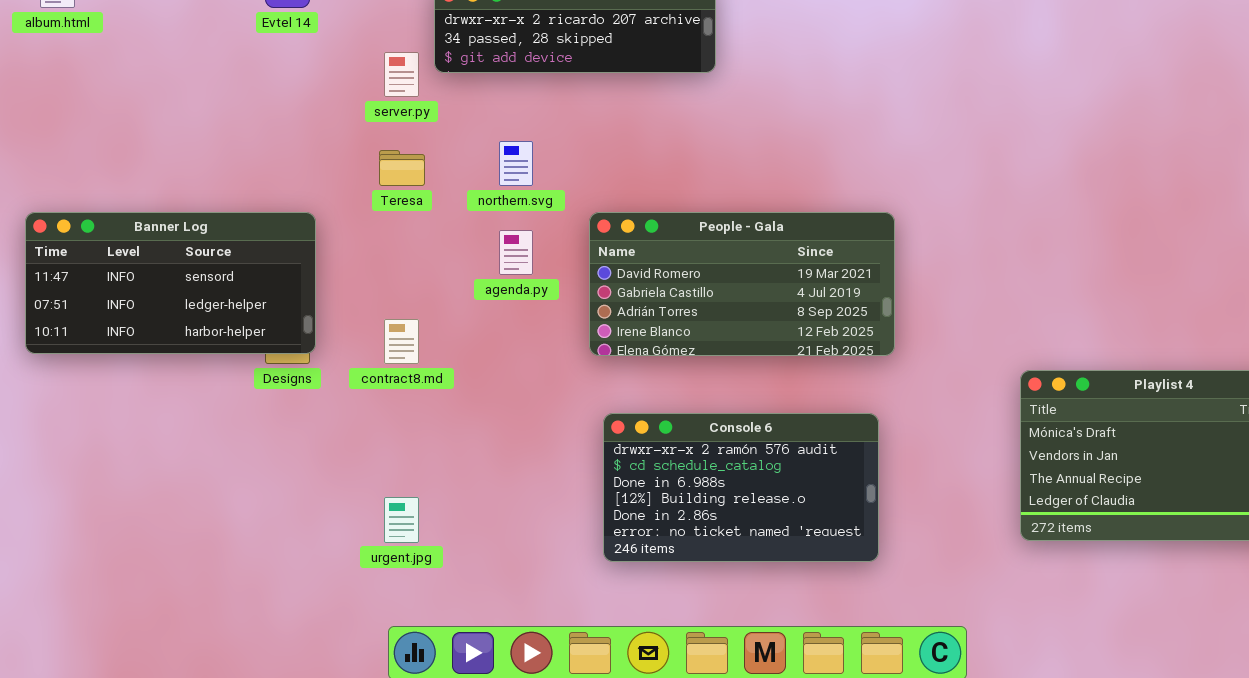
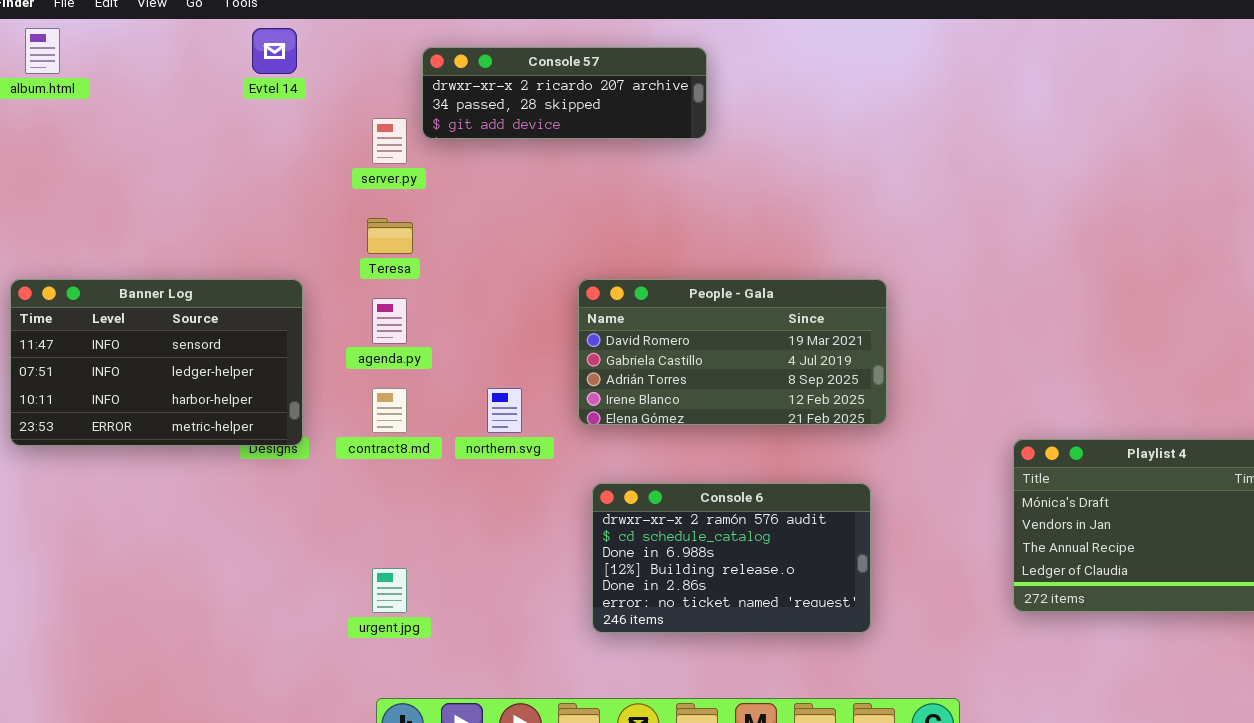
northern.svg: [499,141,533,186] -> [487,388,522,433], moved
Banner Log: [25,212,316,354] -> [10,279,303,446], resized
agenda.py: [499,230,533,275] -> [372,298,407,344], moved

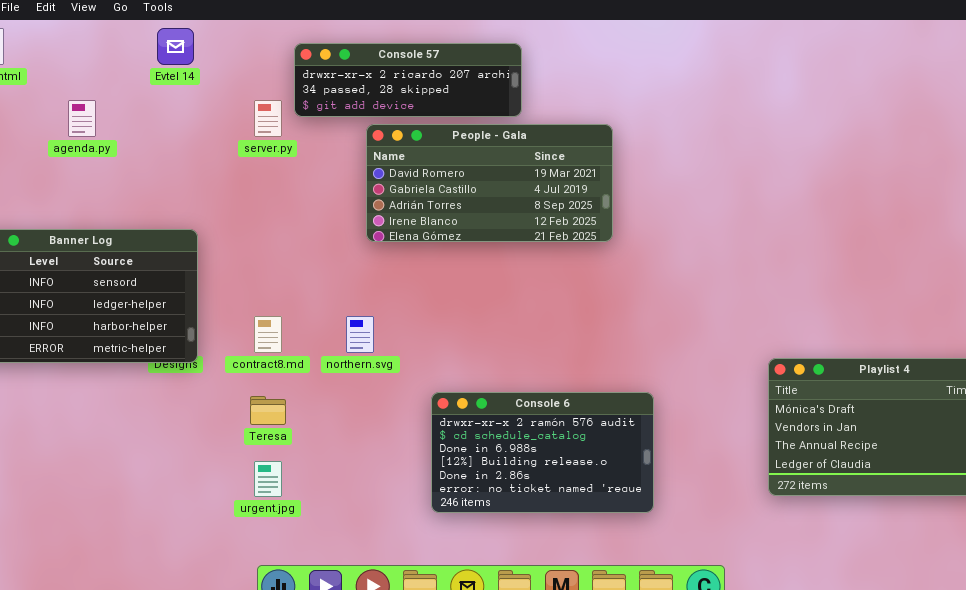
Teresa: [367,218,413,254] -> [250,396,286,425], moved
People - Gala: [578,279,887,425] -> [366,124,613,242], moved
agenda.py: [372,298,407,344] -> [68,100,96,137], moved

